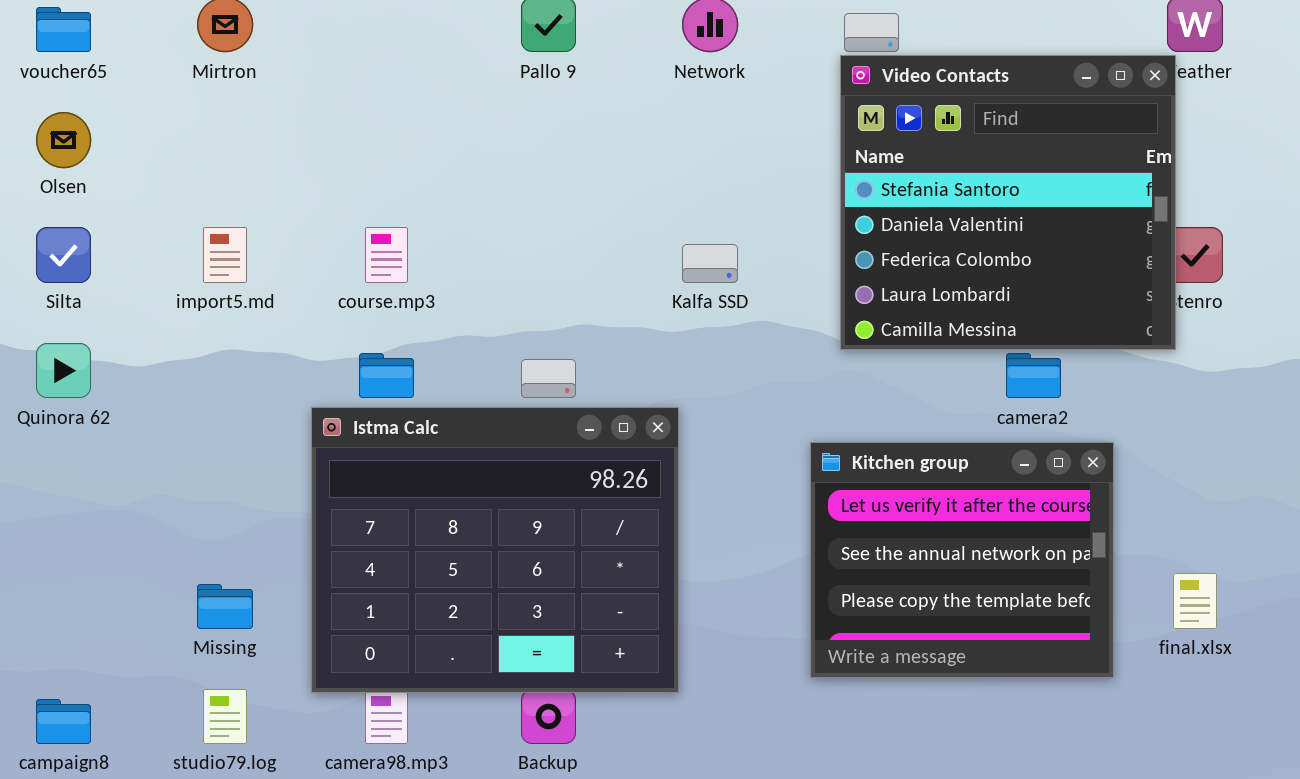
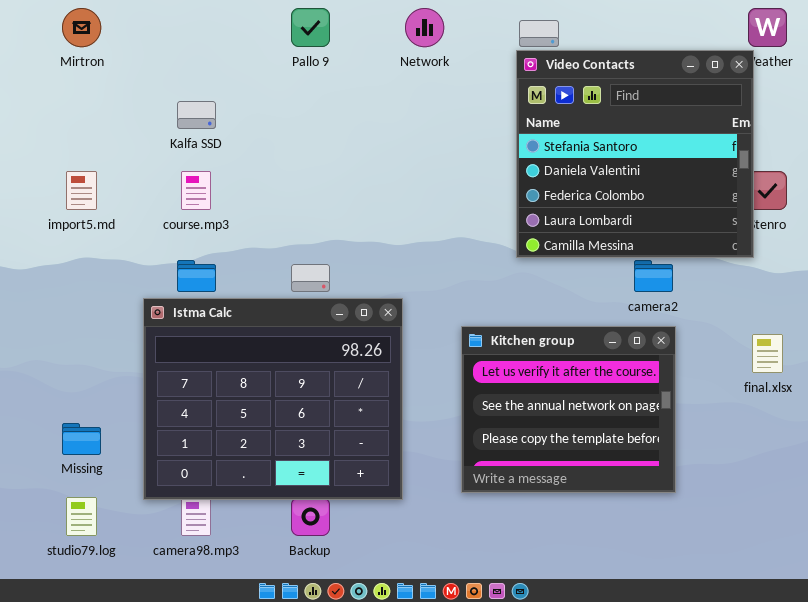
Kalfa SSD: [682,244,738,283] -> [177,101,216,129], moved
Kitchen group: [810,442,1114,678] -> [461,326,676,493], moved
final.xlsx: [1173,573,1217,629] -> [752,334,783,373], moved

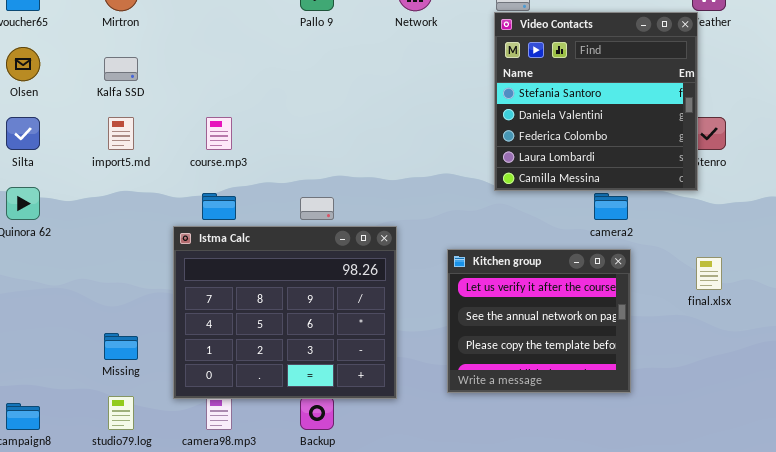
Kalfa SSD: [177,101,216,129] -> [104,57,138,81], moved

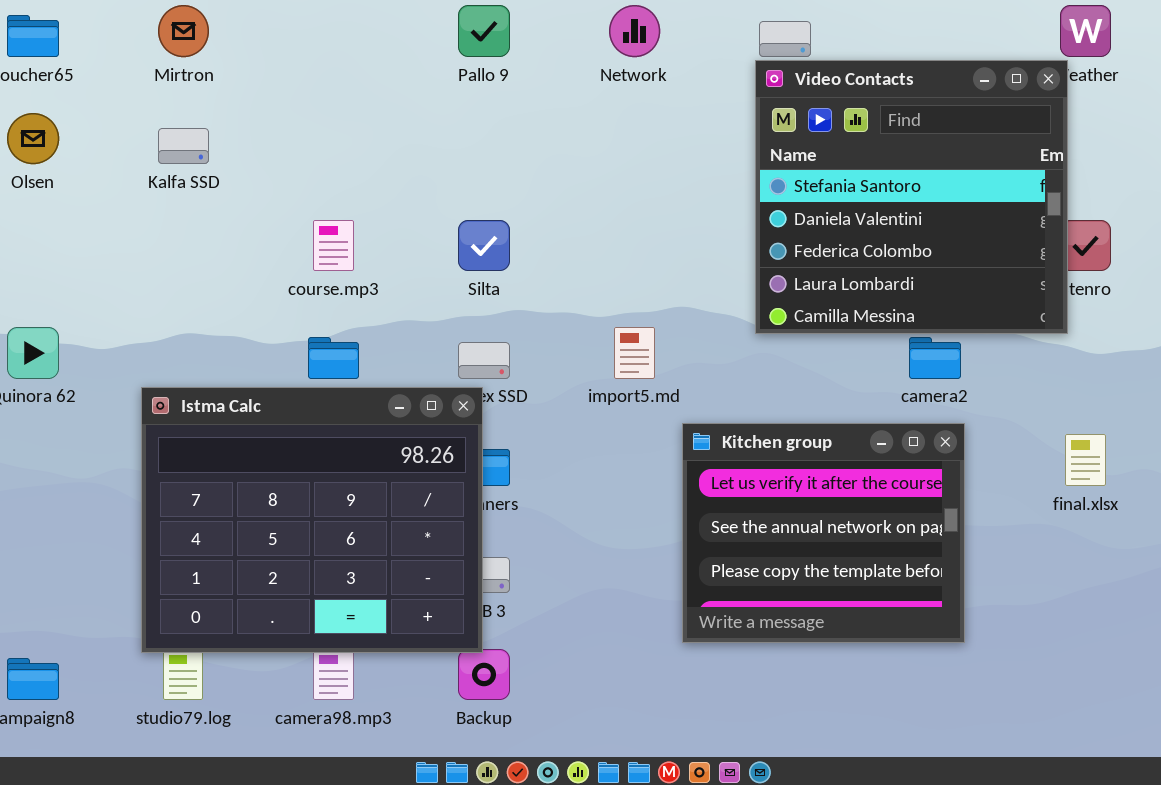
Silta: [6,117,40,150] -> [458,220,510,271], moved
import5.md: [108,117,134,150] -> [614,327,655,379], moved
Istma Calc: [173,226,397,399] -> [141,387,483,653], moved

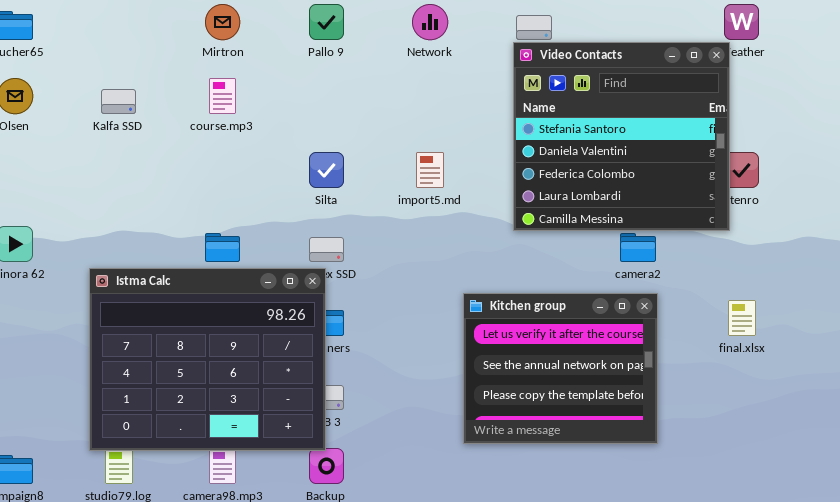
Mirtron: [158,5,209,57] -> [205,4,240,40], moved
course.mp3: [313,220,354,271] -> [209,78,236,114], moved
import5.md: [614,327,655,379] -> [416,152,444,188], moved

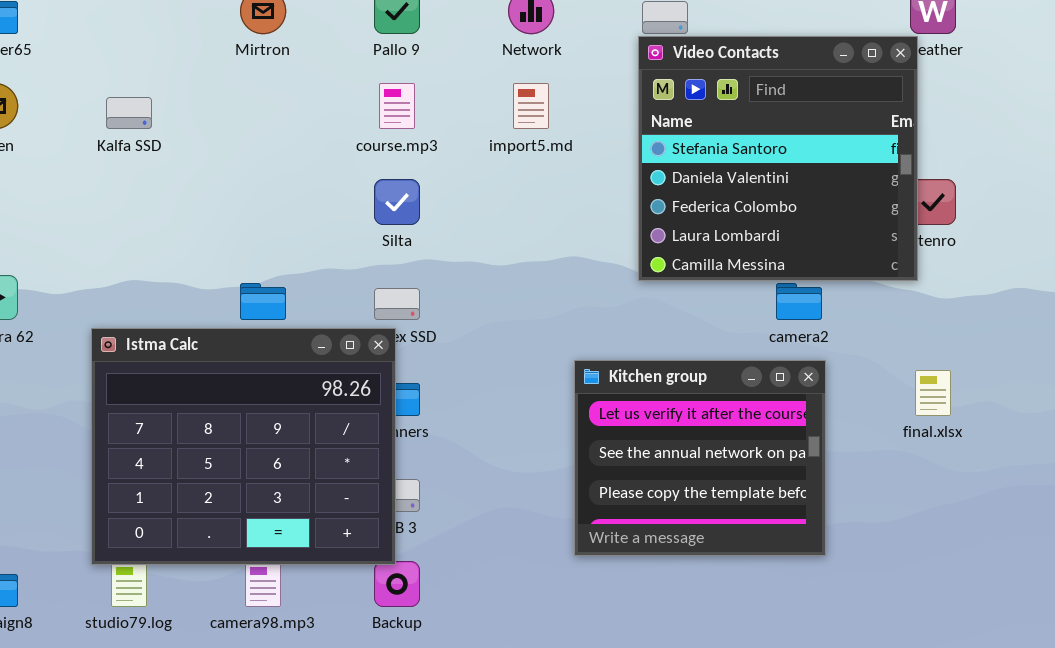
course.mp3: [209,78,236,114] -> [379,83,415,129], moved
import5.md: [416,152,444,188] -> [513,83,549,129], moved

